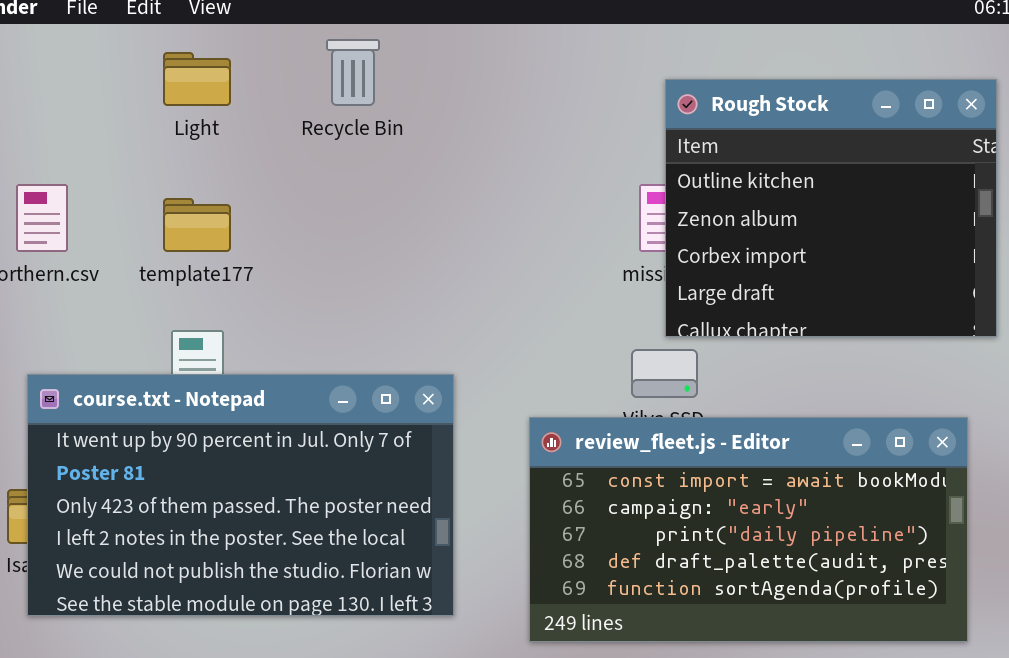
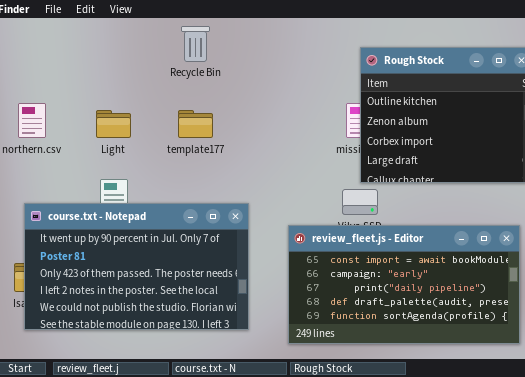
Light: [163,52,231,106] -> [96,110,131,138], moved
template177: [163,198,231,252] -> [178,110,213,138], moved

